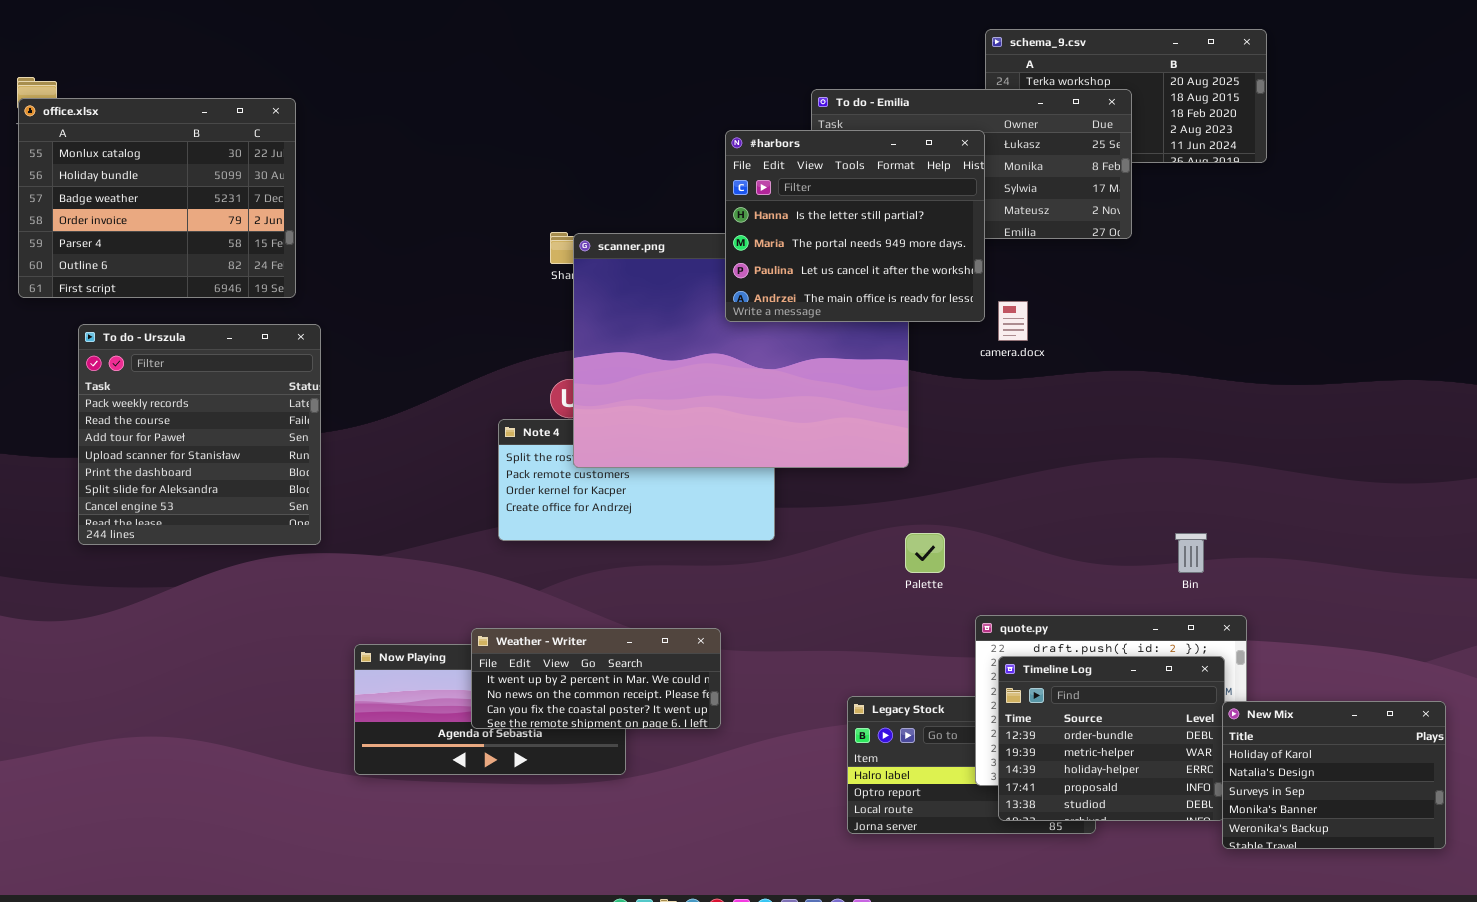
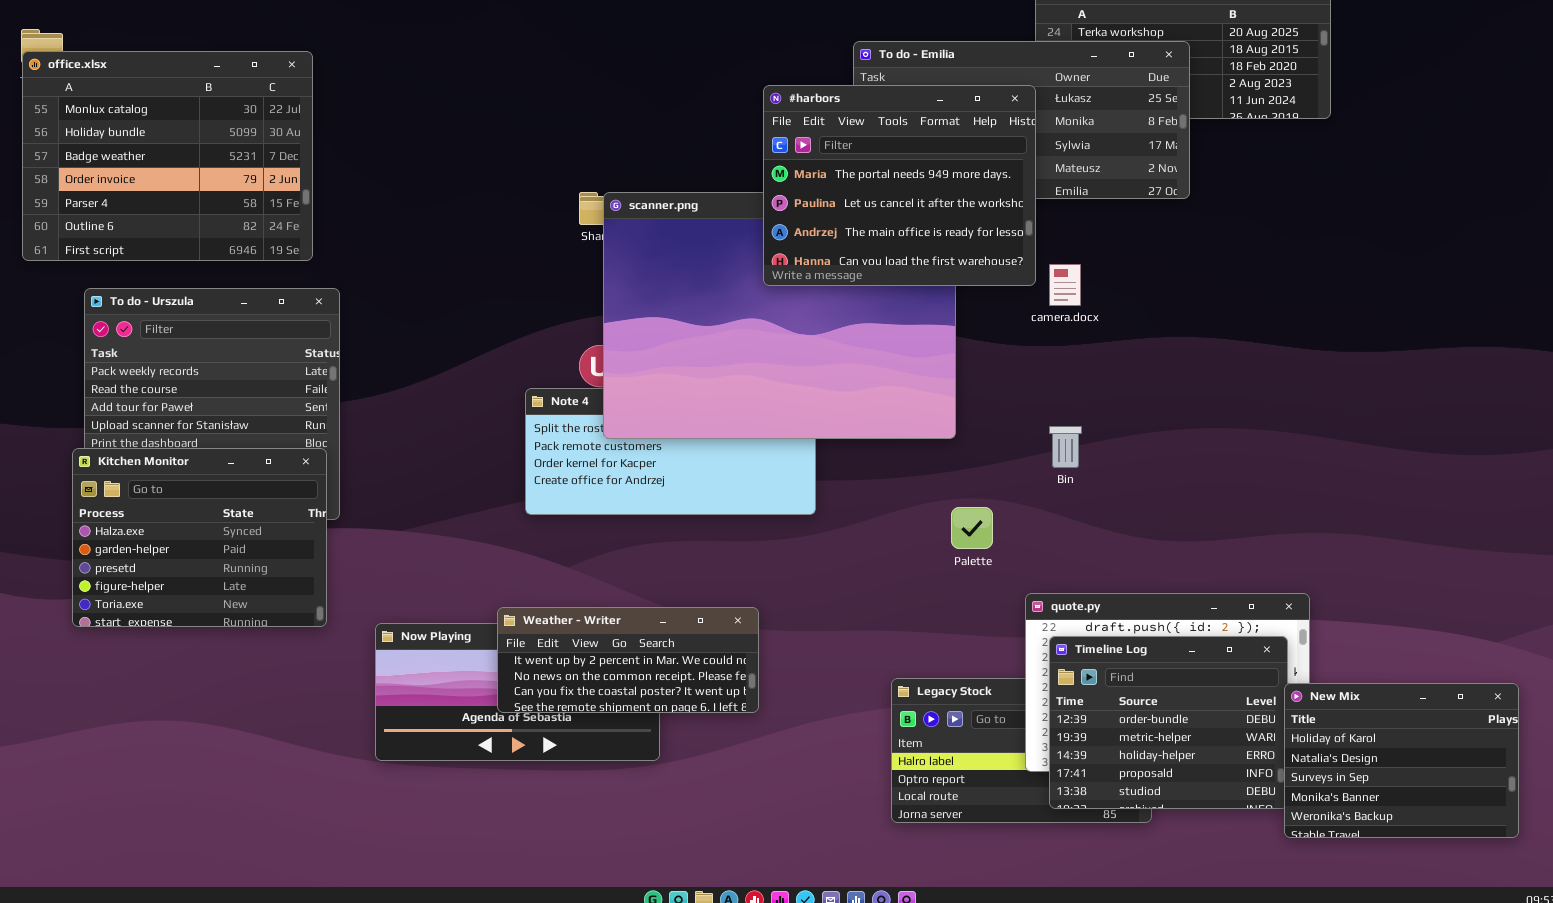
#harbors: [725,130,985,322] -> [763,85,1036,286], scrolled down 1 row
Kitchen Monitor: none -> [72,448,327,627], opened
Bin: [1175,533,1207,573] -> [1049,426,1082,468], moved

